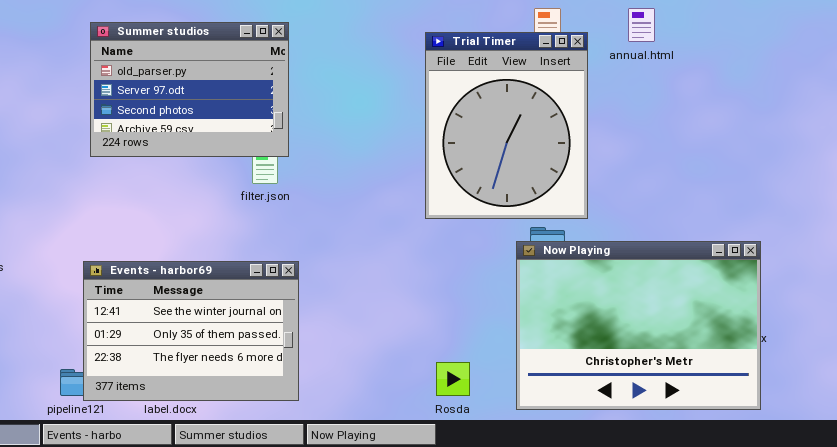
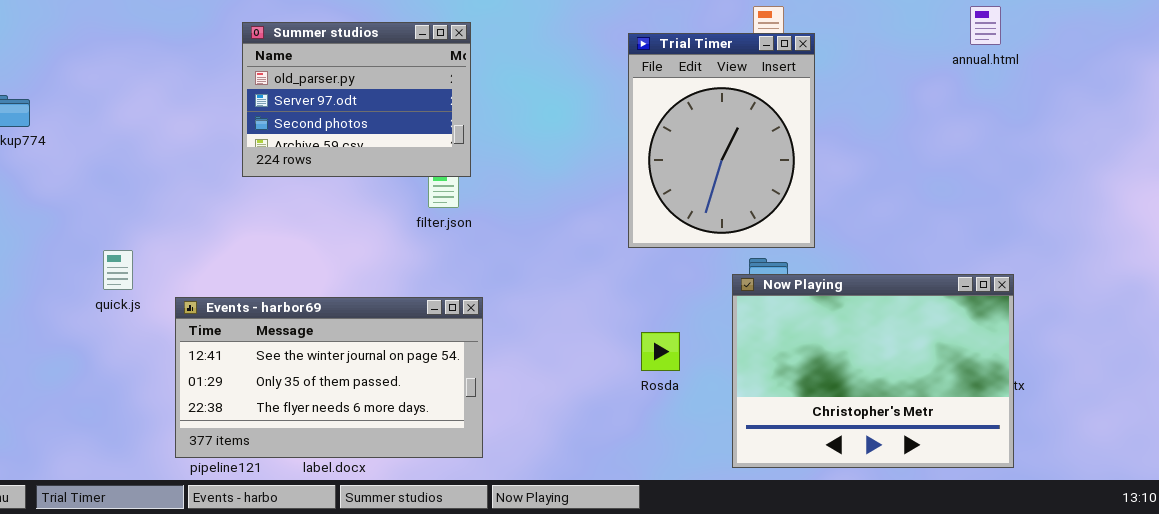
annual.html: [628,8,655,42] -> [970,6,1001,45], moved
Events - harbor69: [83,261,299,401] -> [175,297,483,458], resized
Rosda: [436,362,470,396] -> [641,332,680,371], moved

